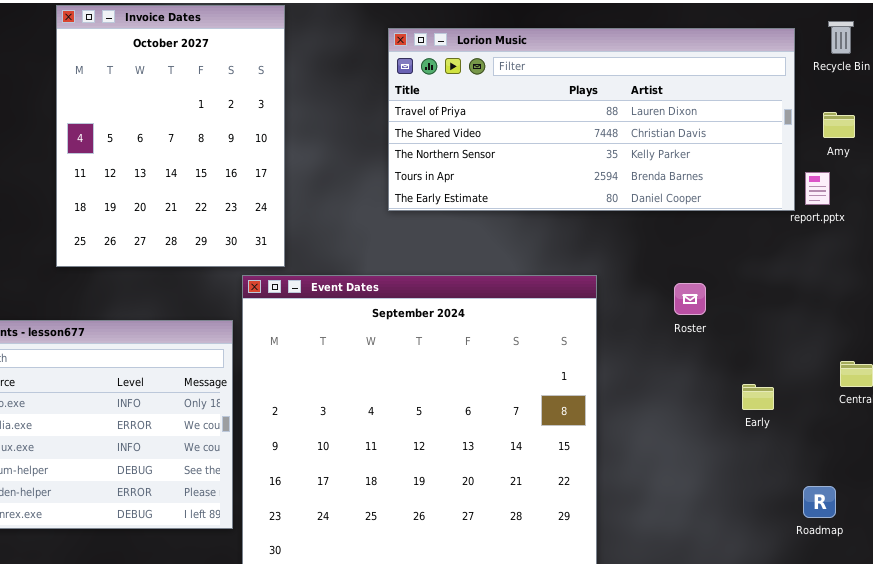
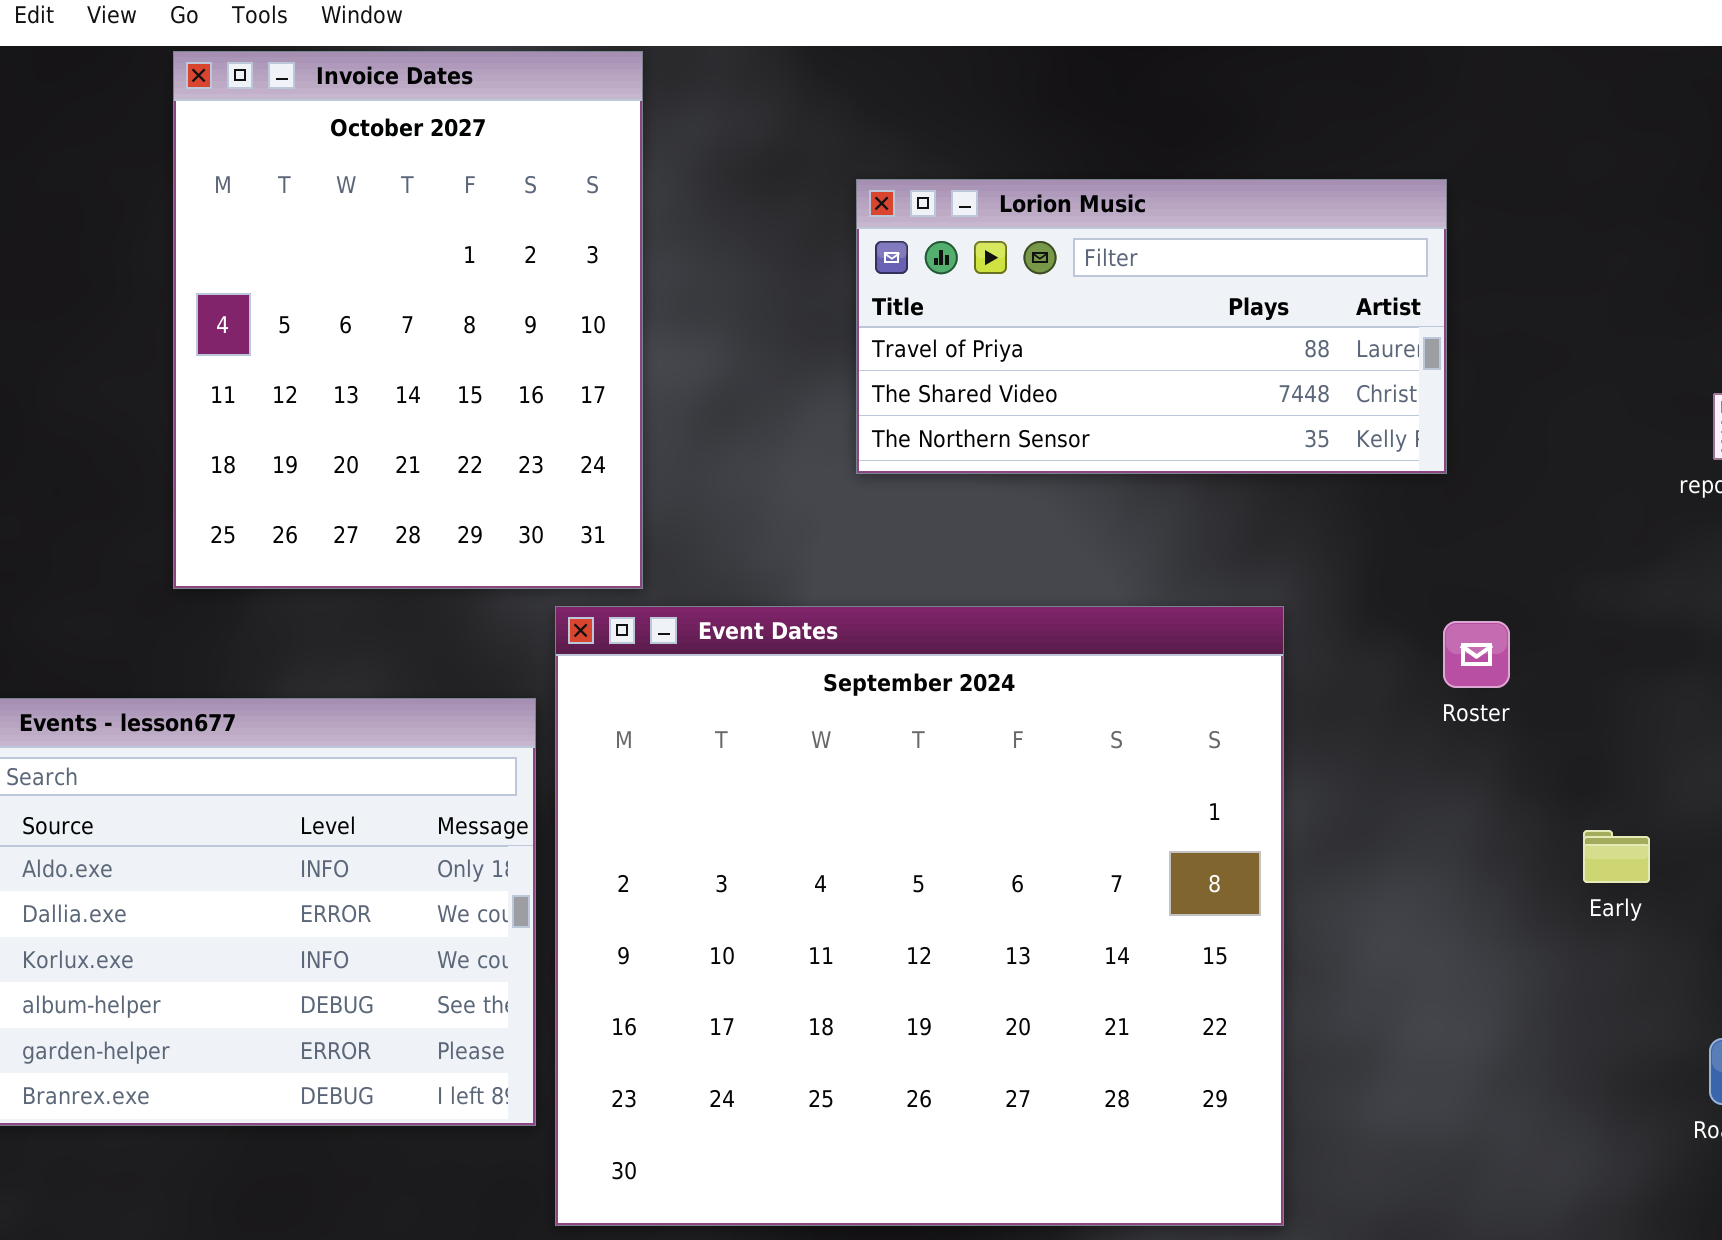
Lorion Music: [388,28,795,211] -> [856,179,1447,474], resized

